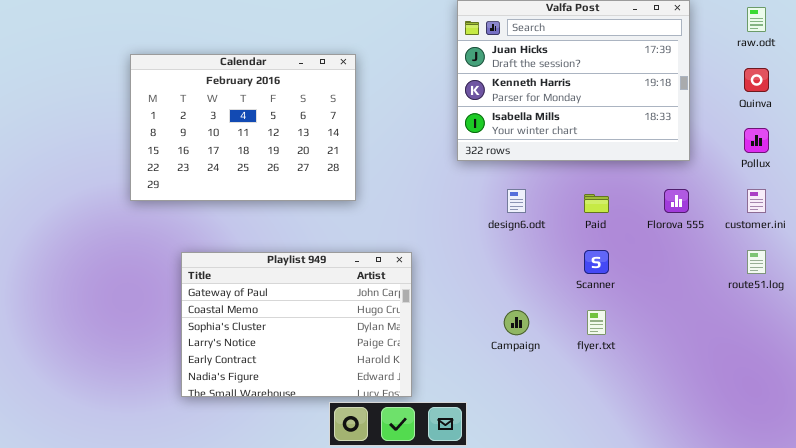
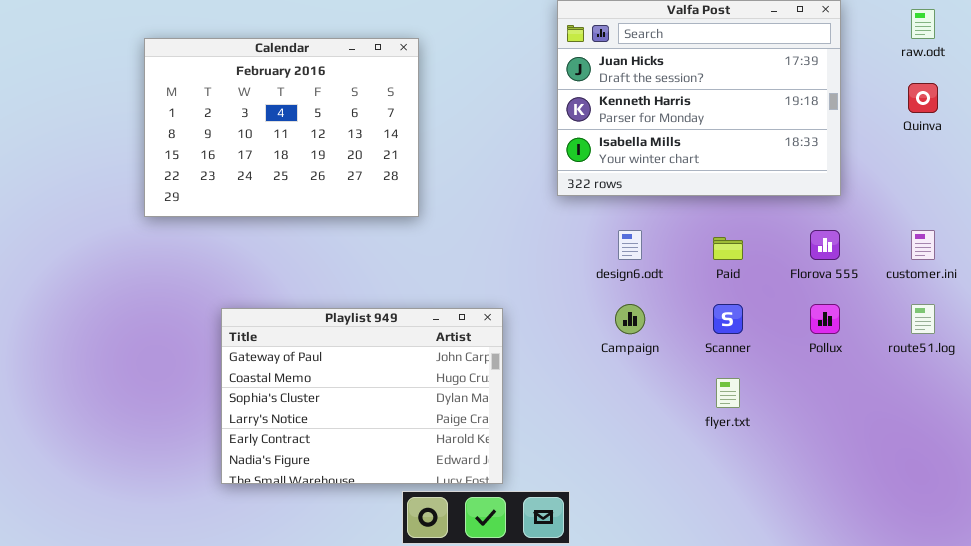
Calendar: [130,54,356,201] -> [144,38,419,217], moved
Pollux: [744,128,769,153] -> [810,304,840,334], moved
Campaign: [504,310,529,335] -> [615,304,645,334], moved

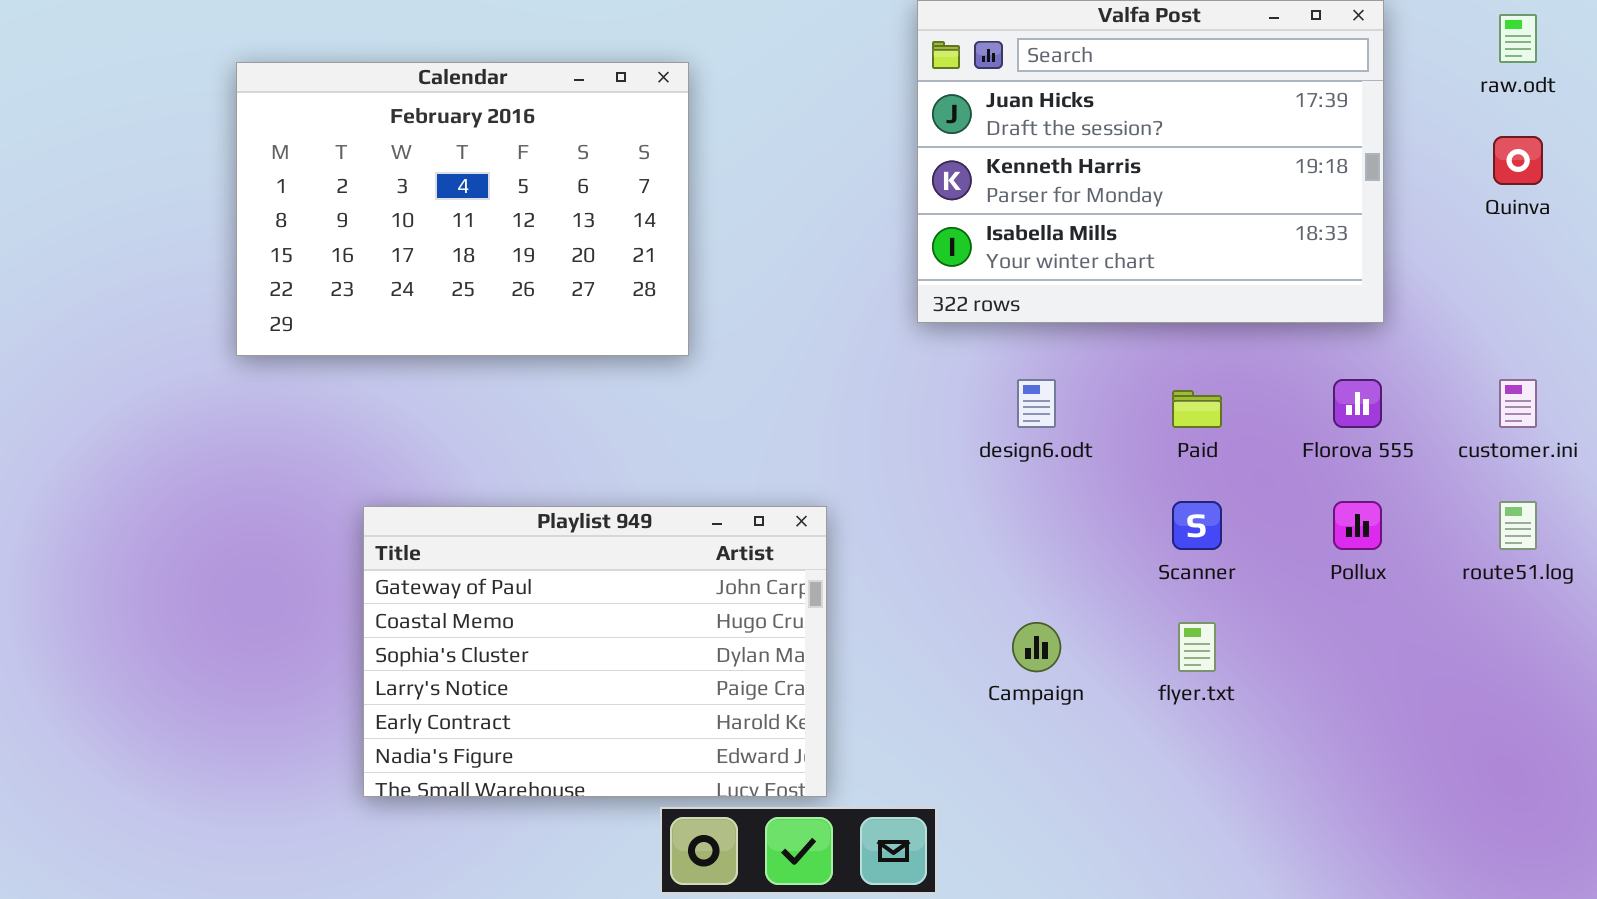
Campaign: [615,304,645,334] -> [1012,622,1061,672], moved

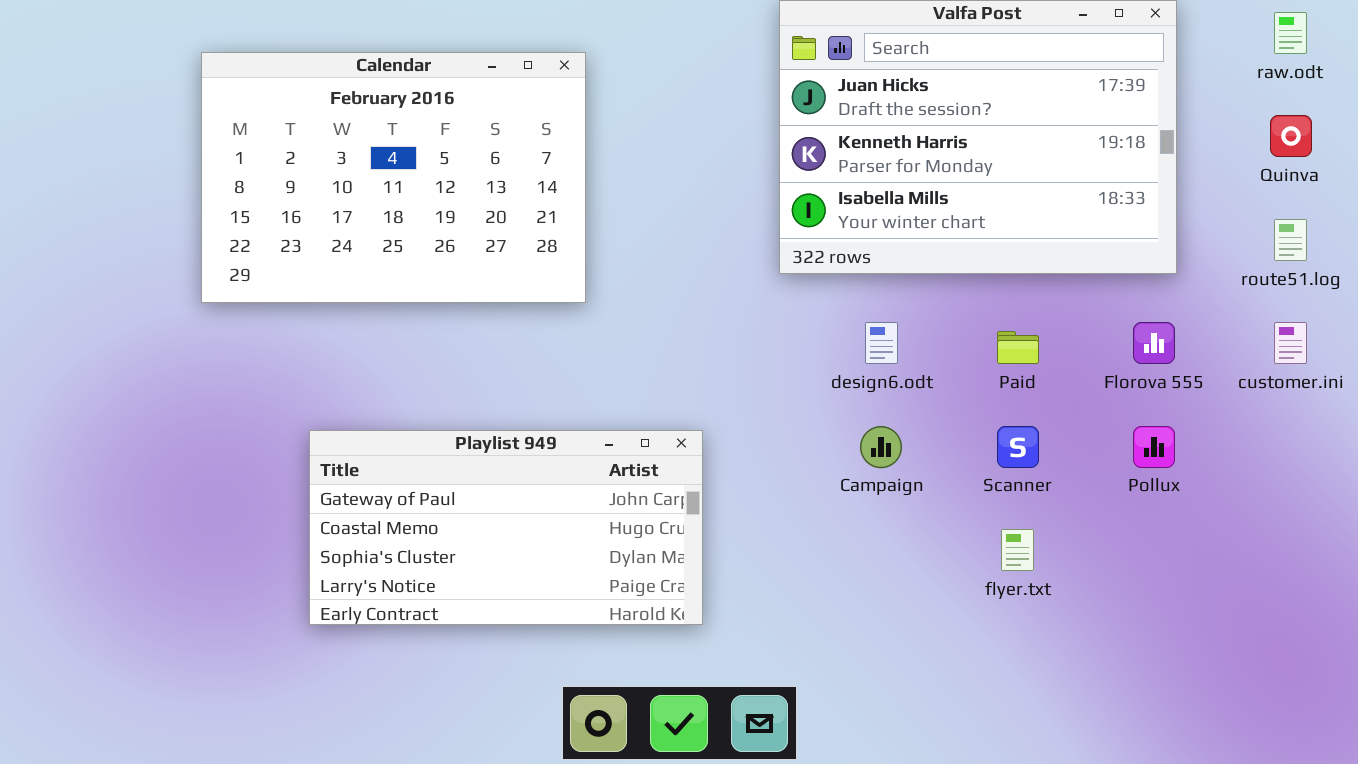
route51.log: [1499,501,1537,550] -> [1274,219,1307,261], moved
Playlist 949: [363,506,827,797] -> [309,430,703,625], resized
Campaign: [1012,622,1061,672] -> [860,426,902,468], moved

